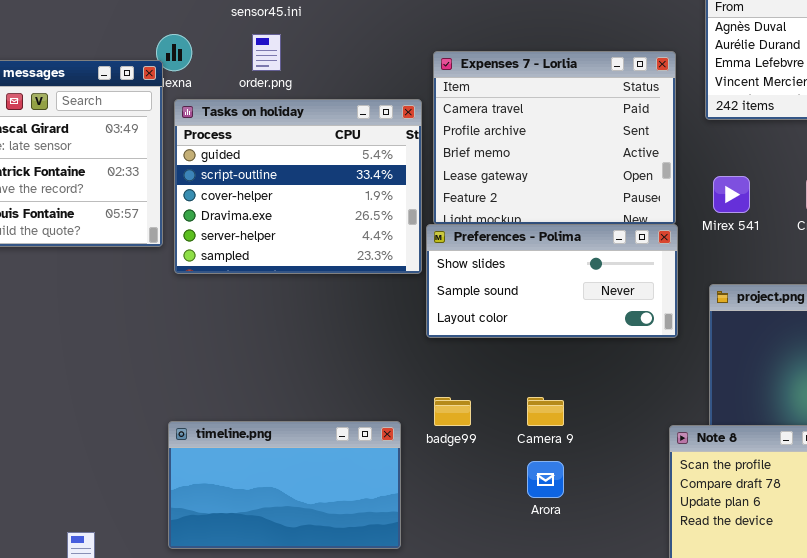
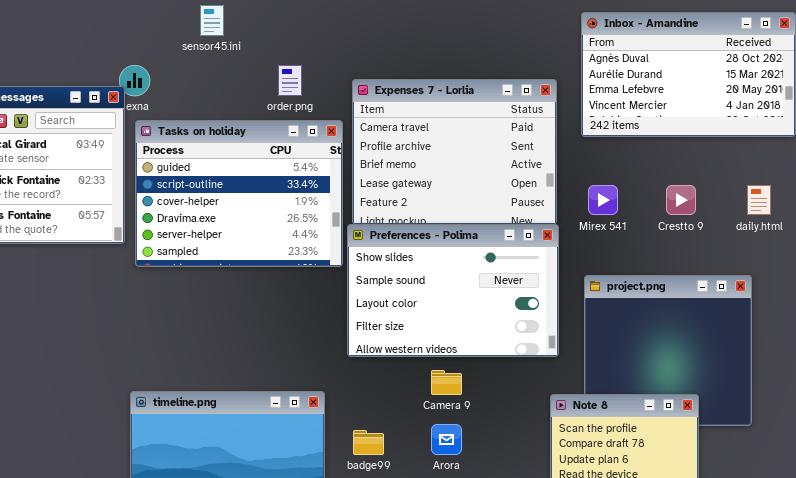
order.png: [252,34,281,71] -> [278,65,302,96], moved
Preferences - Polima: [426,224,678,338] -> [347,224,559,357], resized
badge99: [434,397,471,426] -> [353,430,384,455], moved

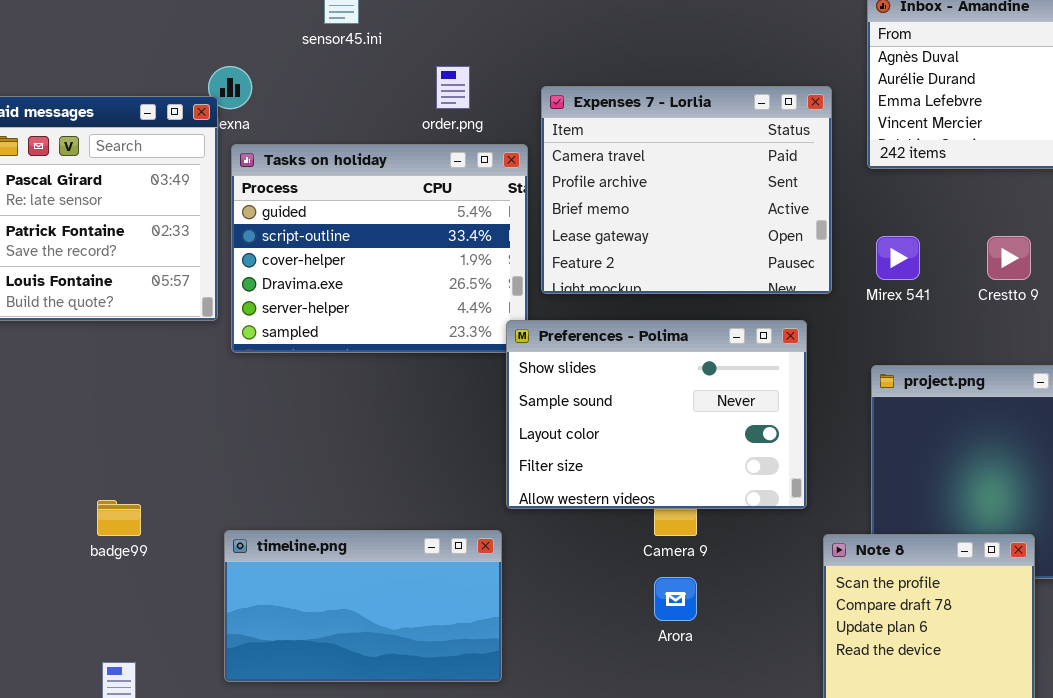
Preferences - Polima: [347,224,559,357] -> [506,320,807,509], moved
badge99: [353,430,384,455] -> [97,500,141,536], moved

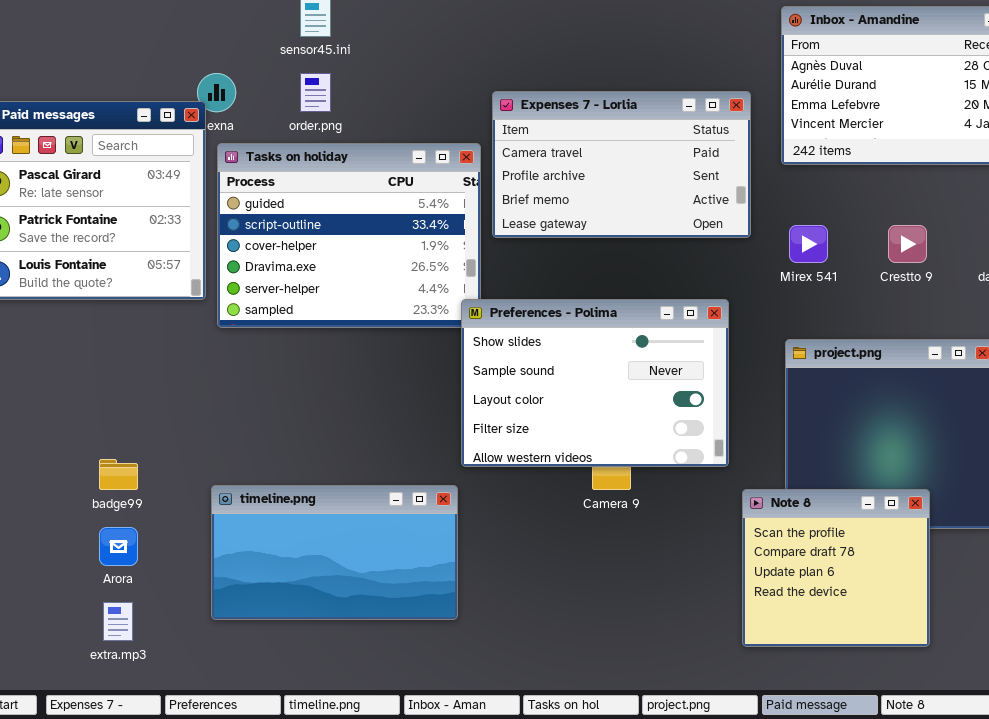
order.png: [436,66,470,109] -> [300,73,331,112], moved
Expenses 7 - Lorlia: [541,86,832,294] -> [492,91,751,238], resized
Arora: [654,577,697,621] -> [99,527,138,566], moved

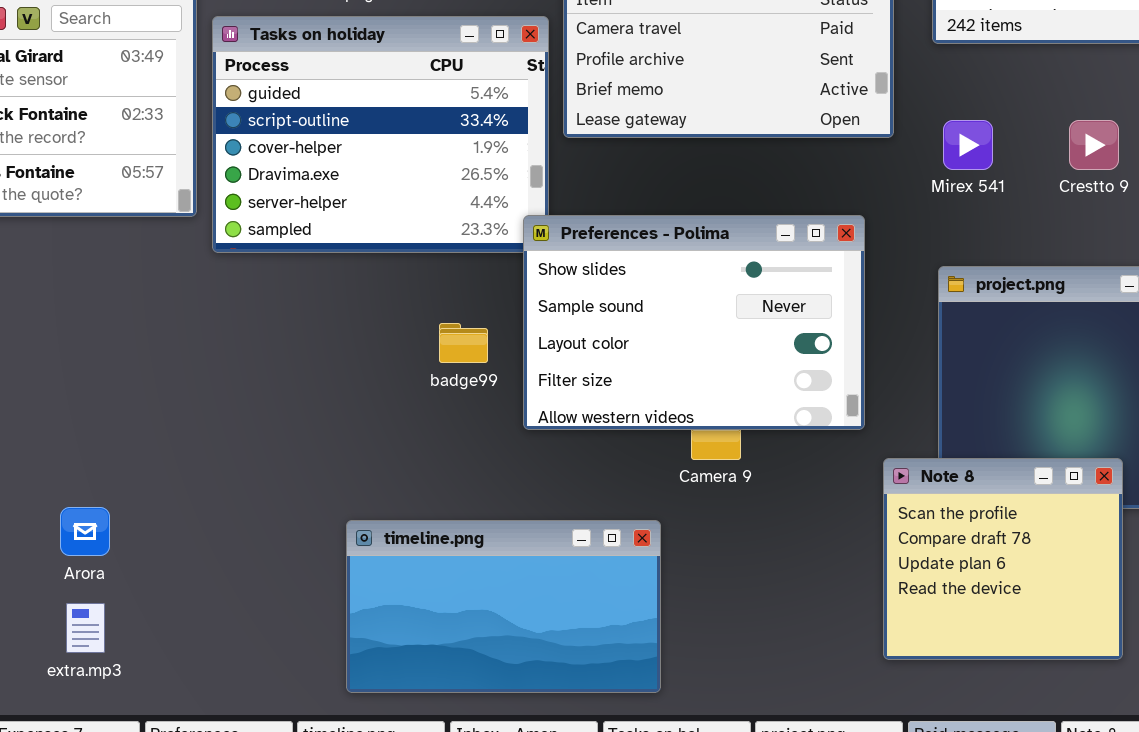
badge99: [99,459,138,490] -> [439,323,488,363], moved
timeline.png: [211,485,458,620] -> [346,520,661,693], moved

